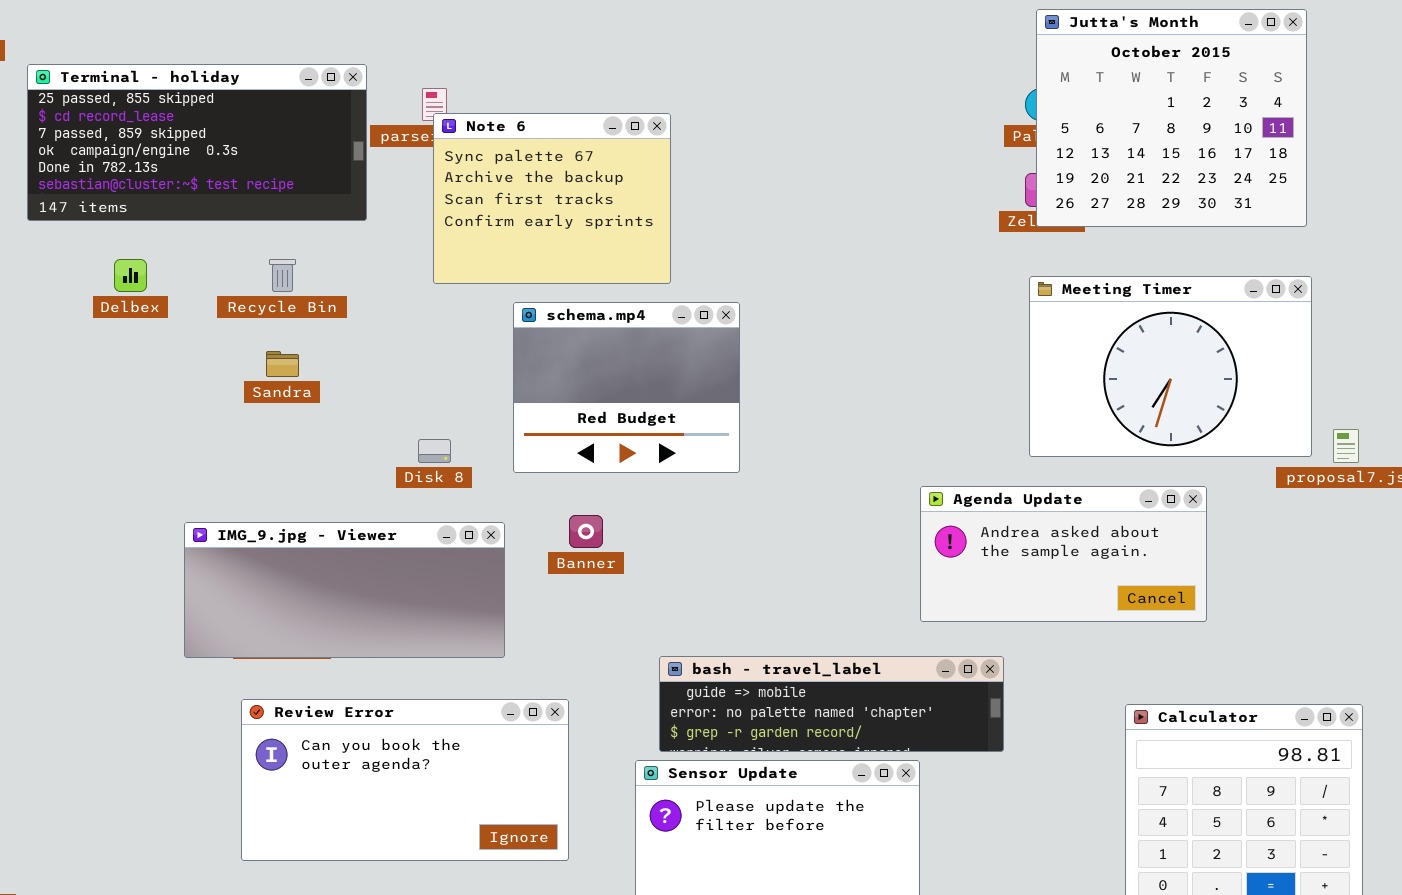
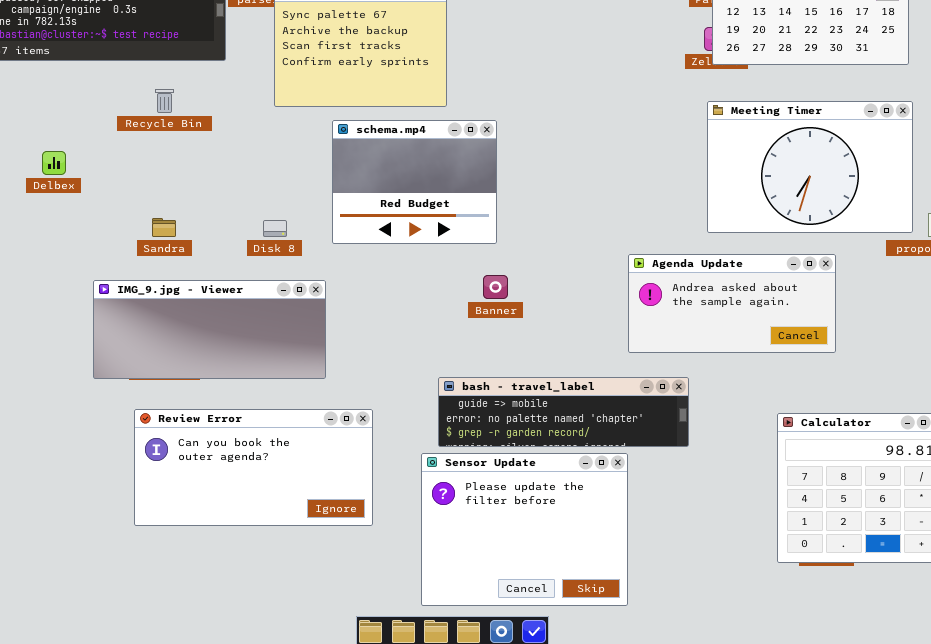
Delbex: [114,259,147,292] -> [42,151,66,175], moved
Sandra: [266,351,299,377] -> [152,218,176,237], moved
Banner: [569,515,603,548] -> [483,275,508,299], moved

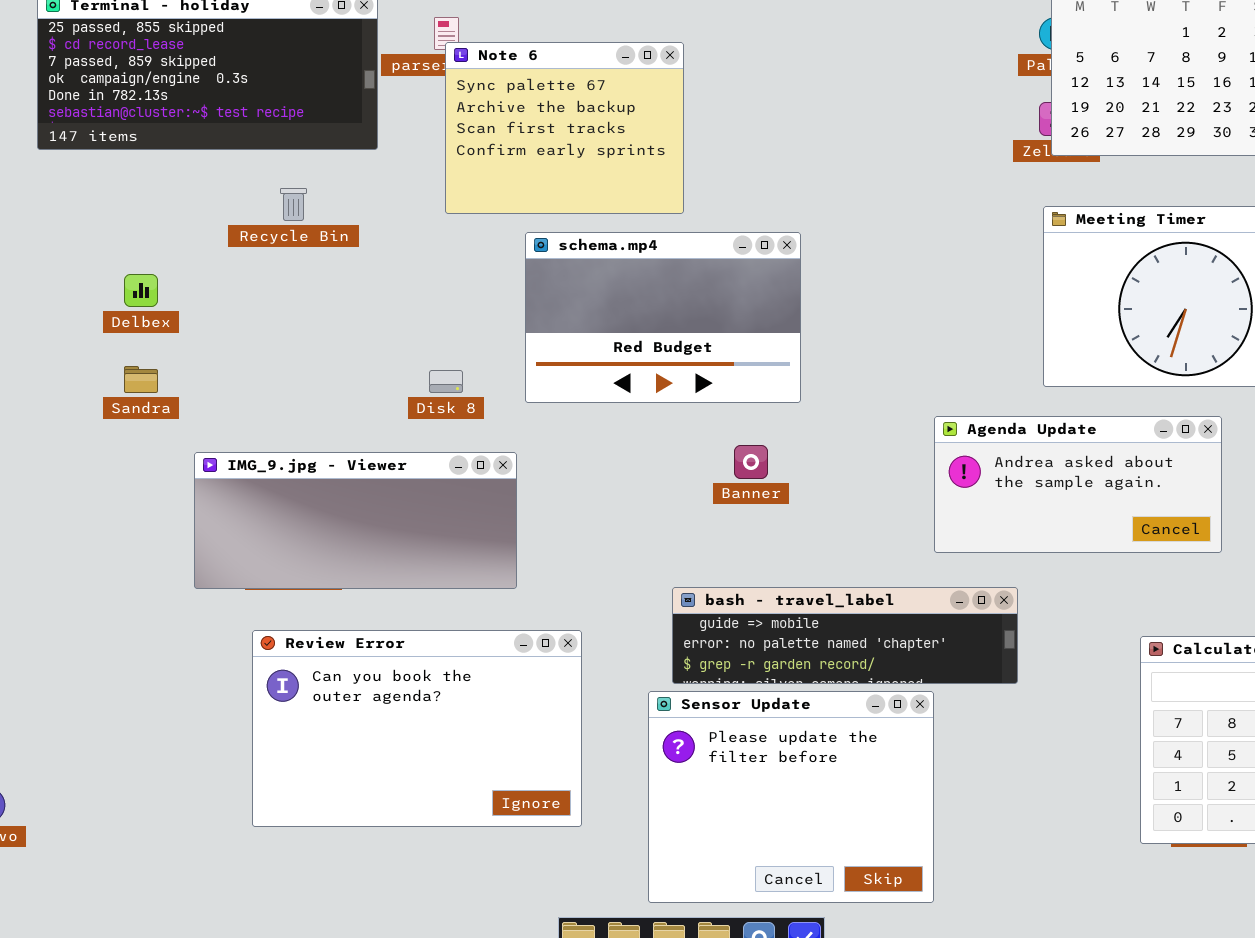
schema.mp4: [332,120,497,244] -> [525,232,801,403], resized
Sandra: [152,218,176,237] -> [124,366,158,393], moved
Review Error: [134,409,373,526] -> [252,630,582,827], resized

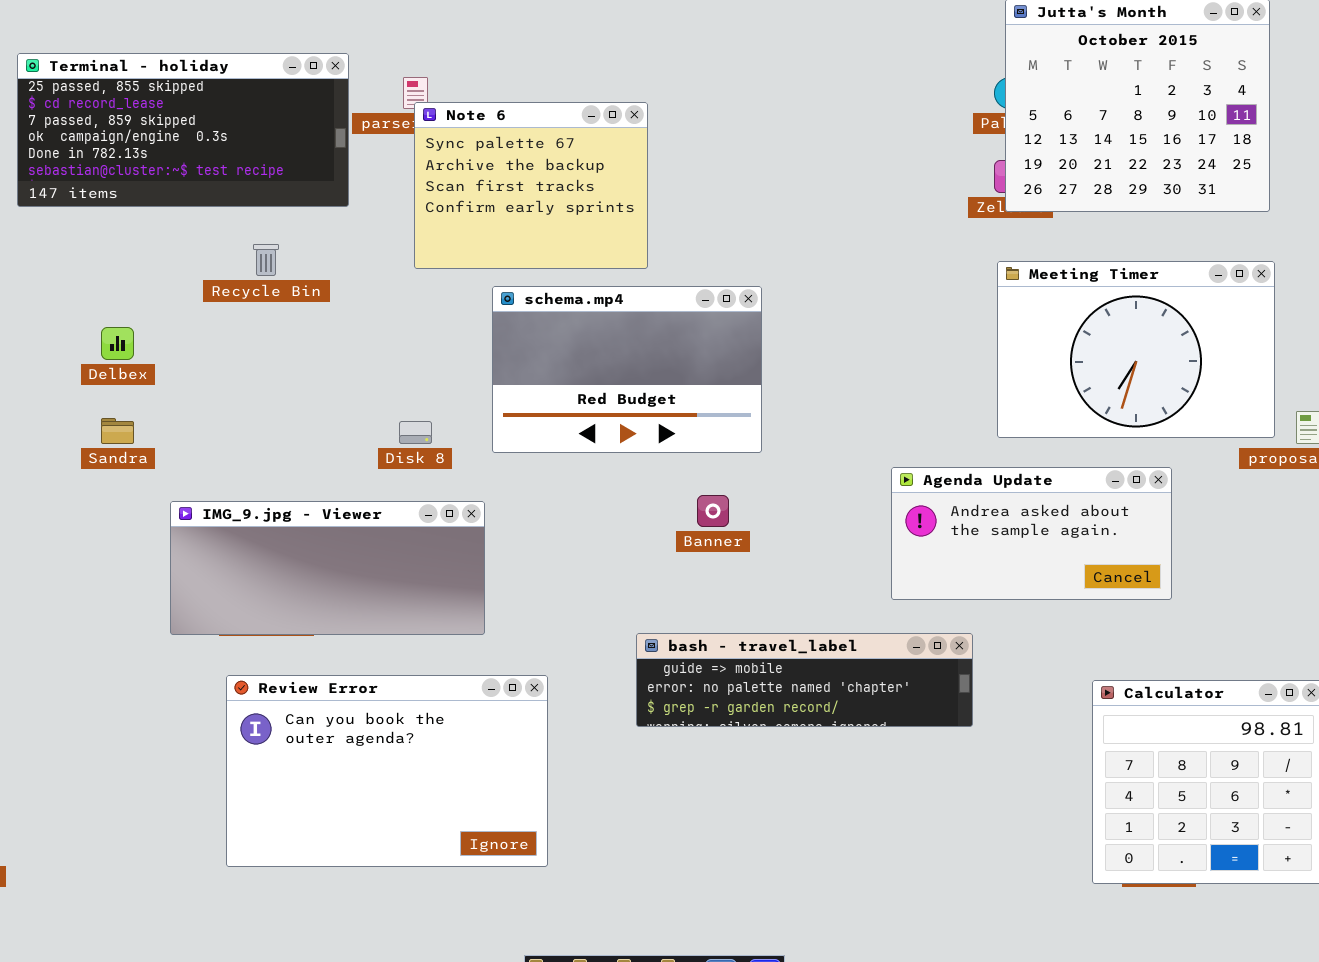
Sensor Update: [648,691,934,903] -> none, closed

